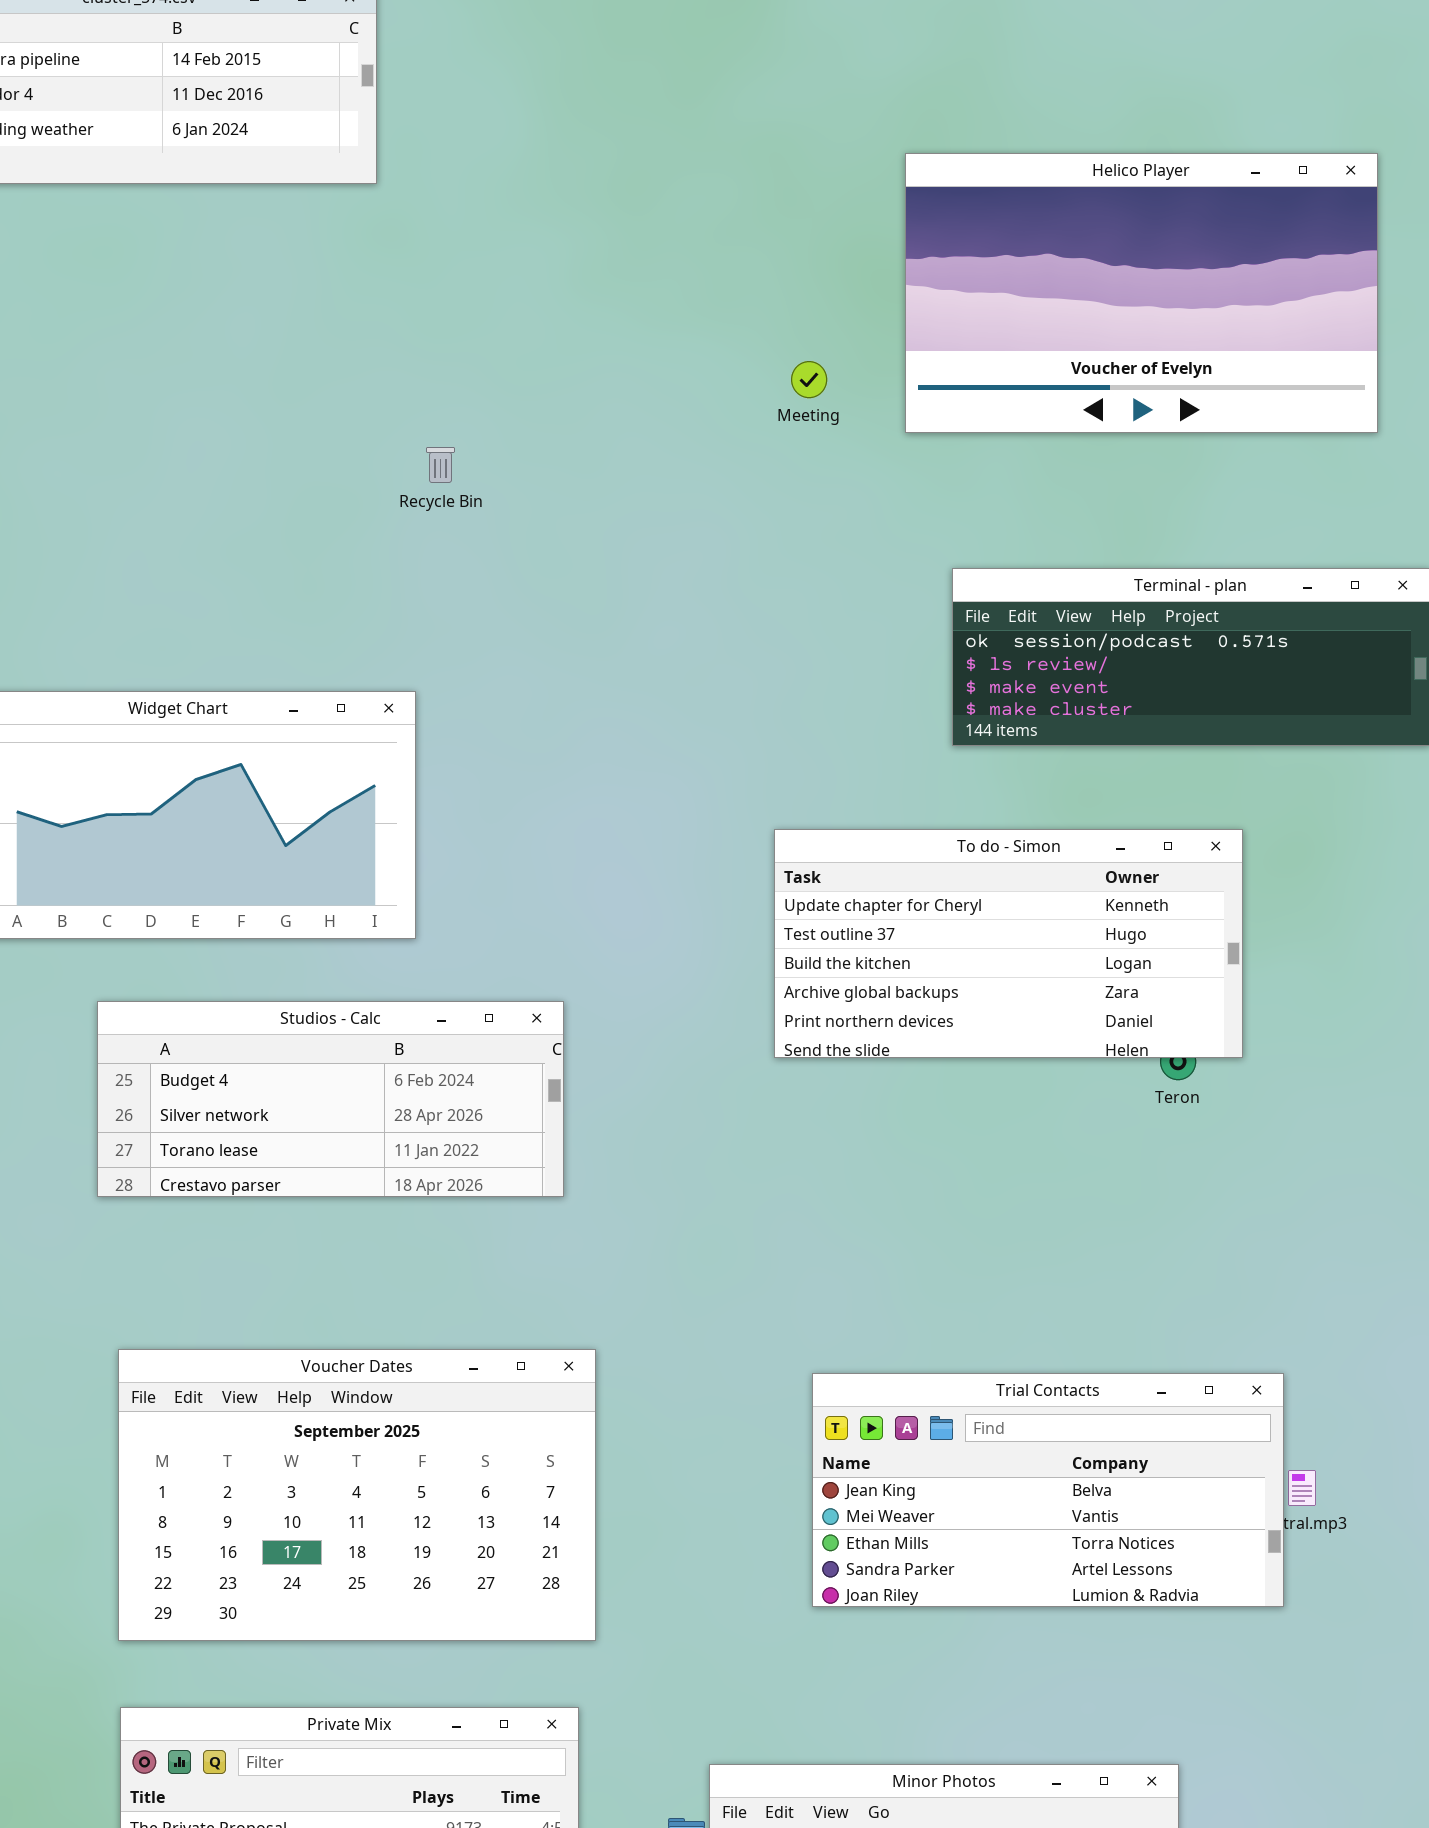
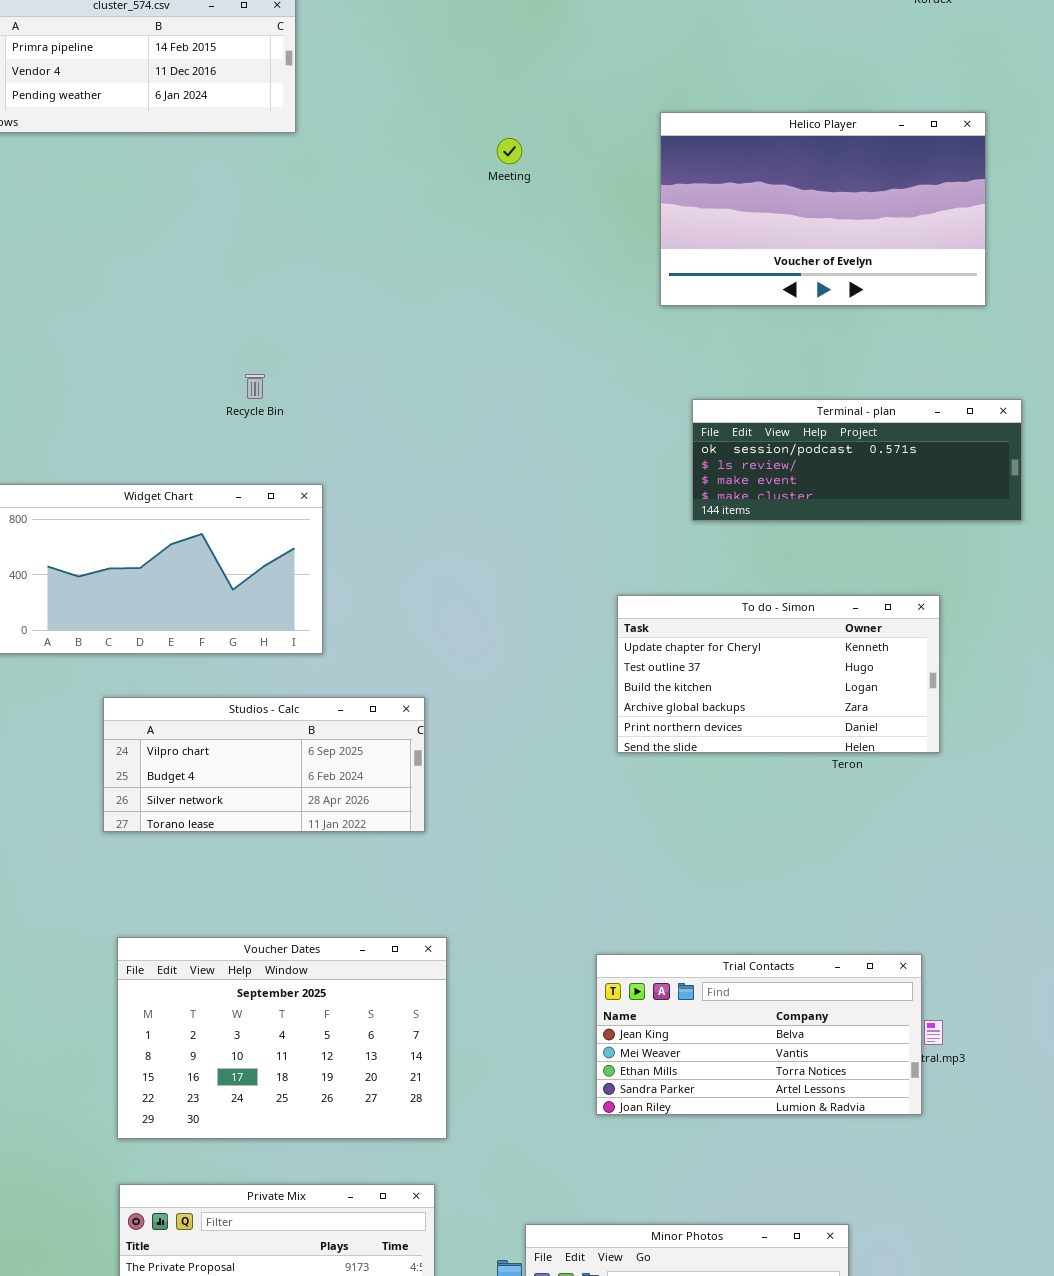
Meeting: [791,361,827,398] -> [497,138,522,164], moved
Recycle Bin: [426,447,455,483] -> [245,374,265,399], moved
To do - Simon: [774,829,1243,1058] -> [617,595,940,753], moved
Studios - Calc: [97,1001,564,1197] -> [103,697,425,832], scrolled up 1 row

